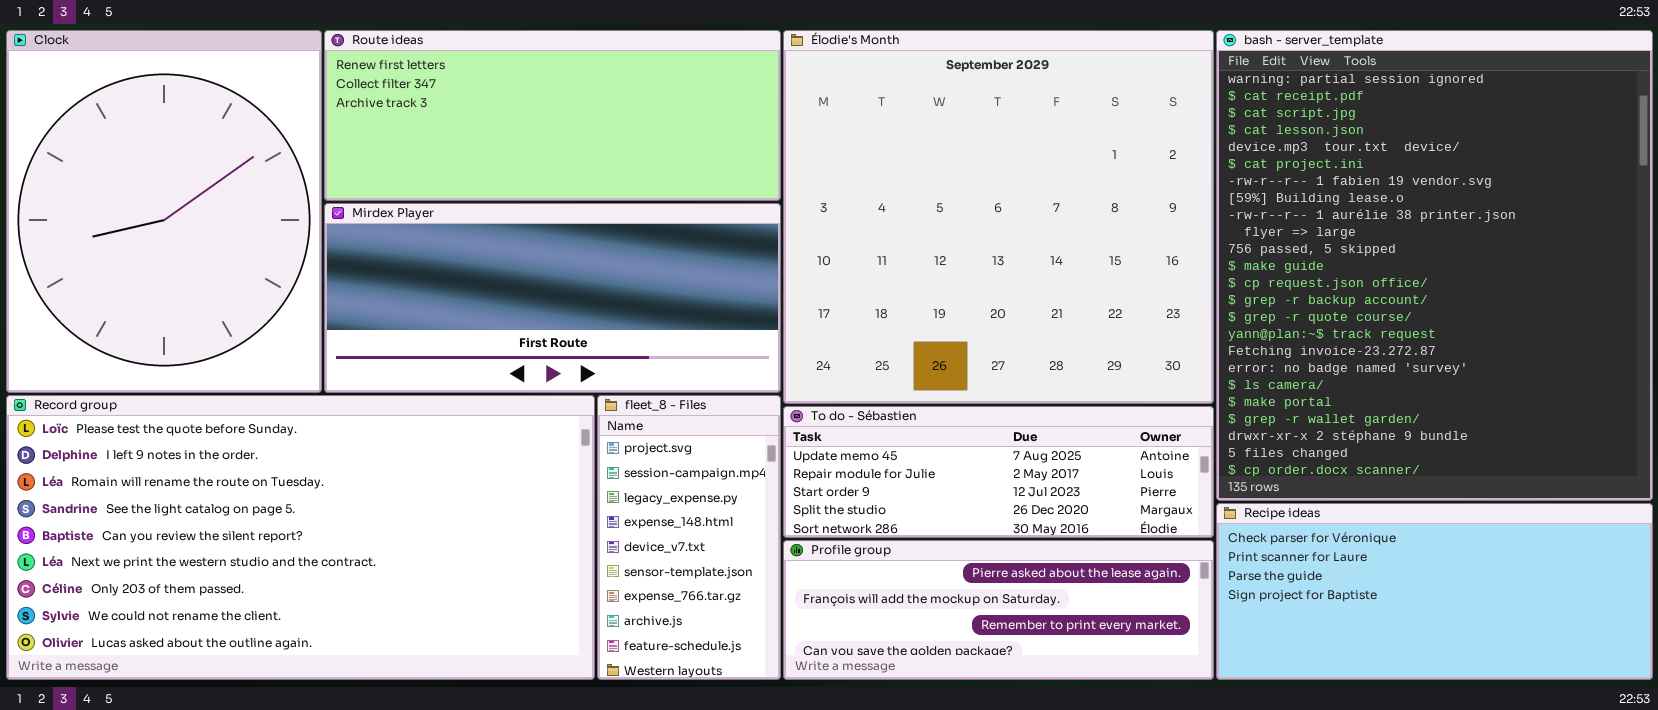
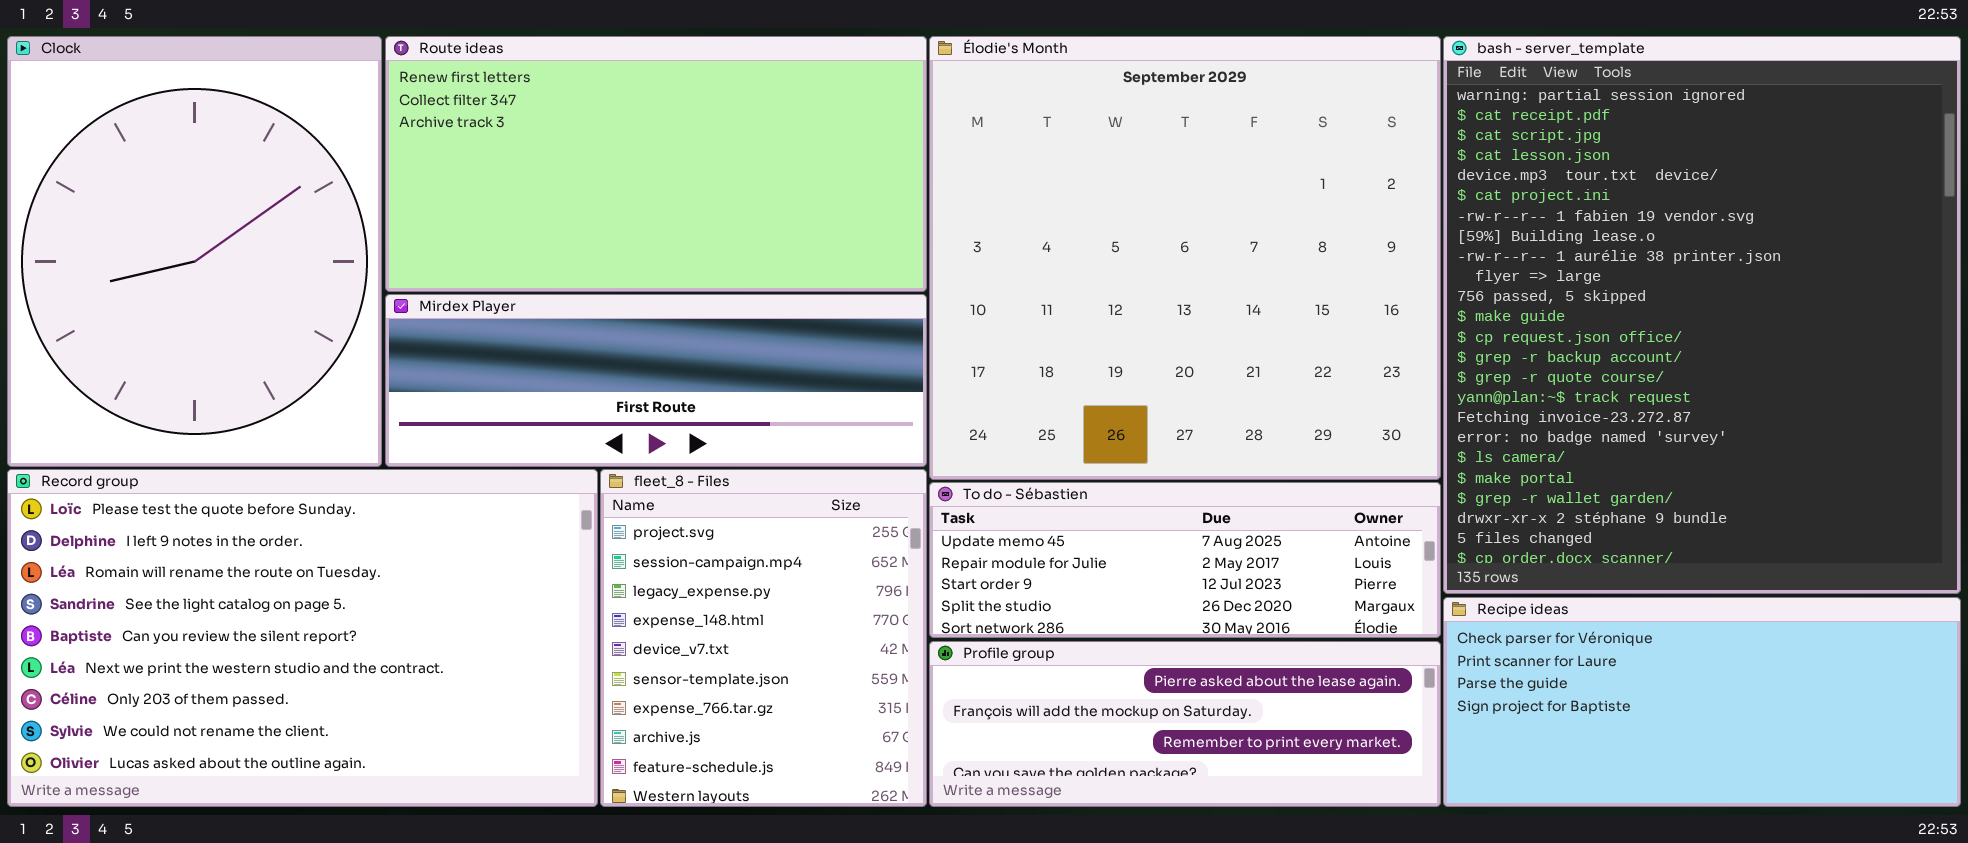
Route ideas: [324,30,781,201] -> [385,36,927,292], resized
Mirdex Player: [324,203,781,393] -> [385,294,927,467], resized
Record group: [6,395,595,680] -> [7,469,598,807], resized
fleet_8 - Files: [597,395,781,680] -> [600,469,927,807], resized

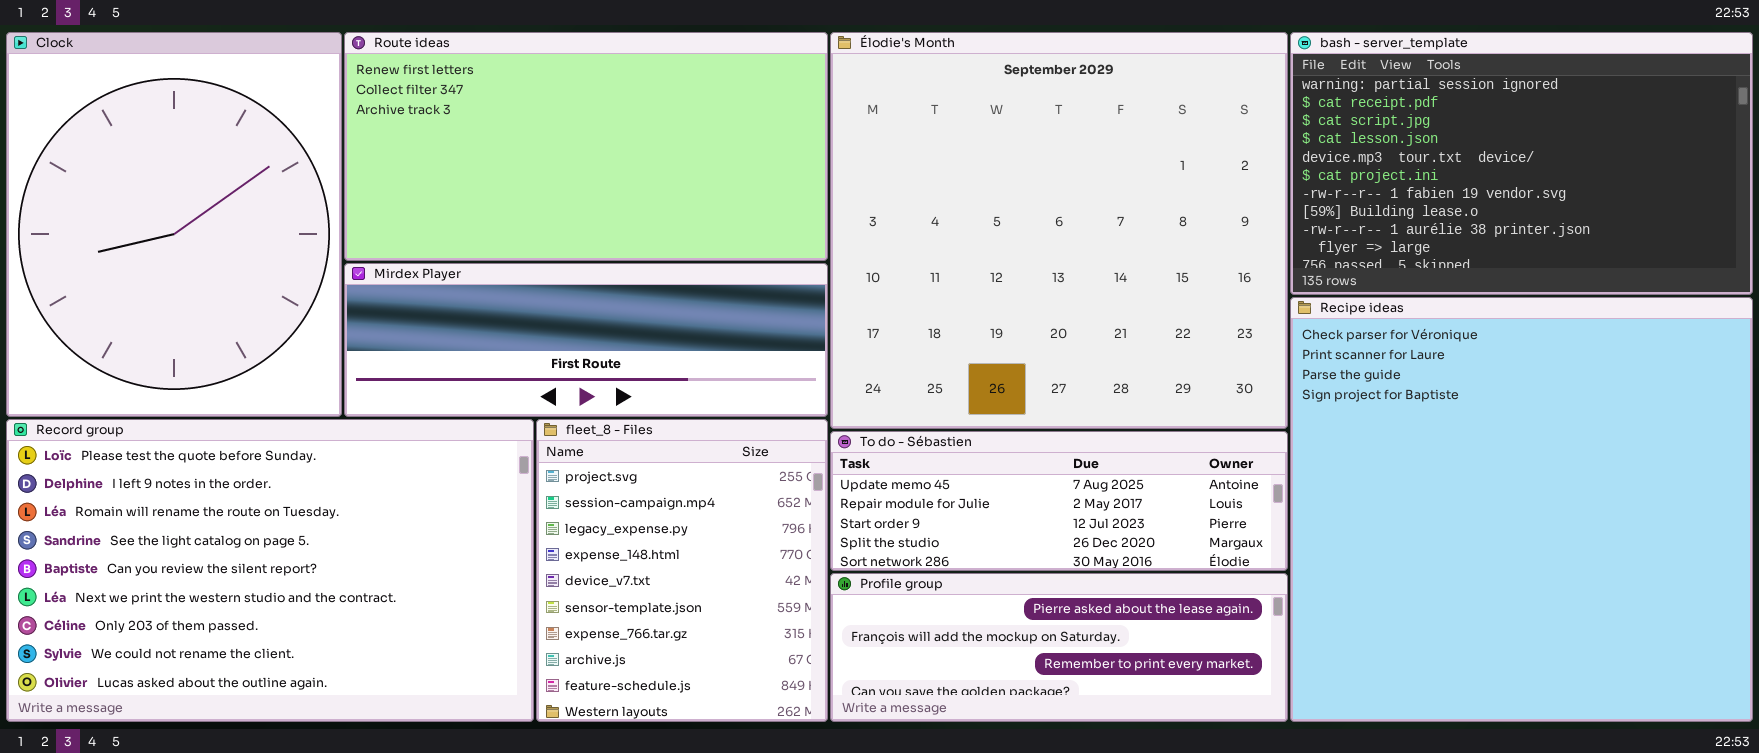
bash - server_template: [1443,36,1961,594] -> [1290,32,1753,295], resized
Recipe ideas: [1443,597,1961,807] -> [1290,297,1753,722], resized

